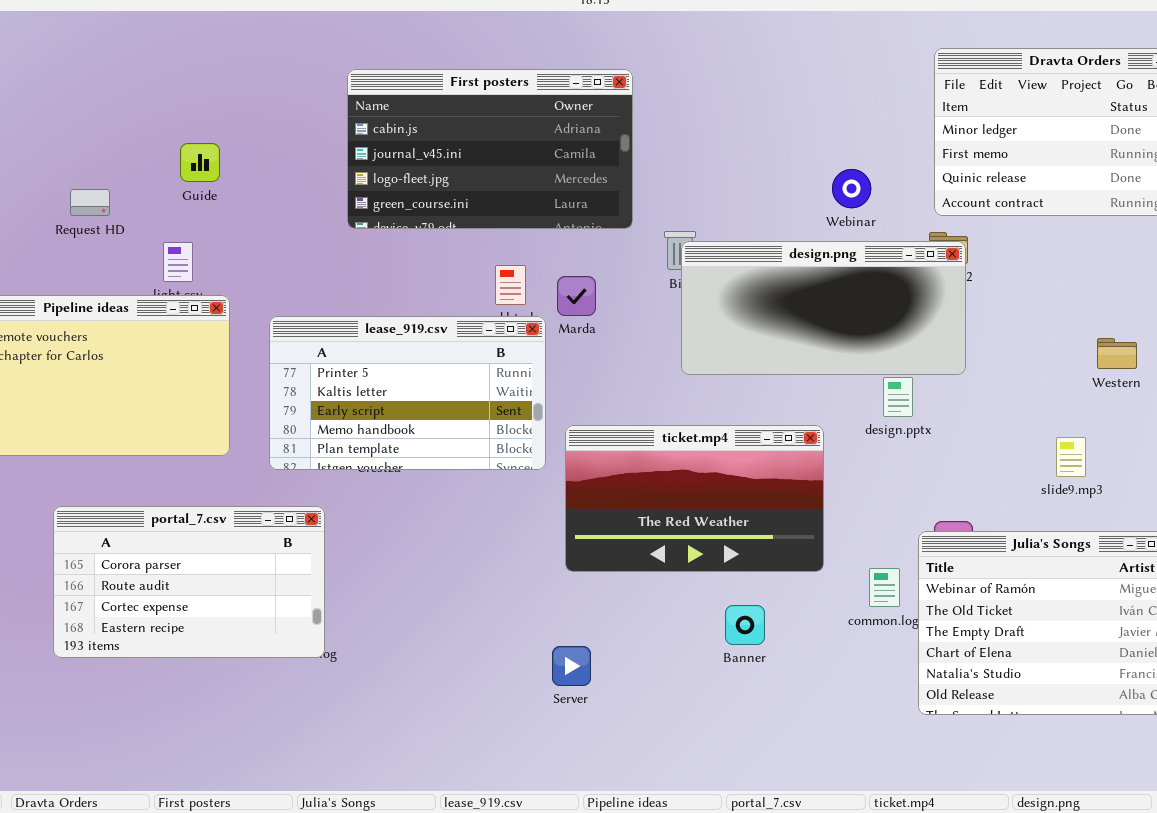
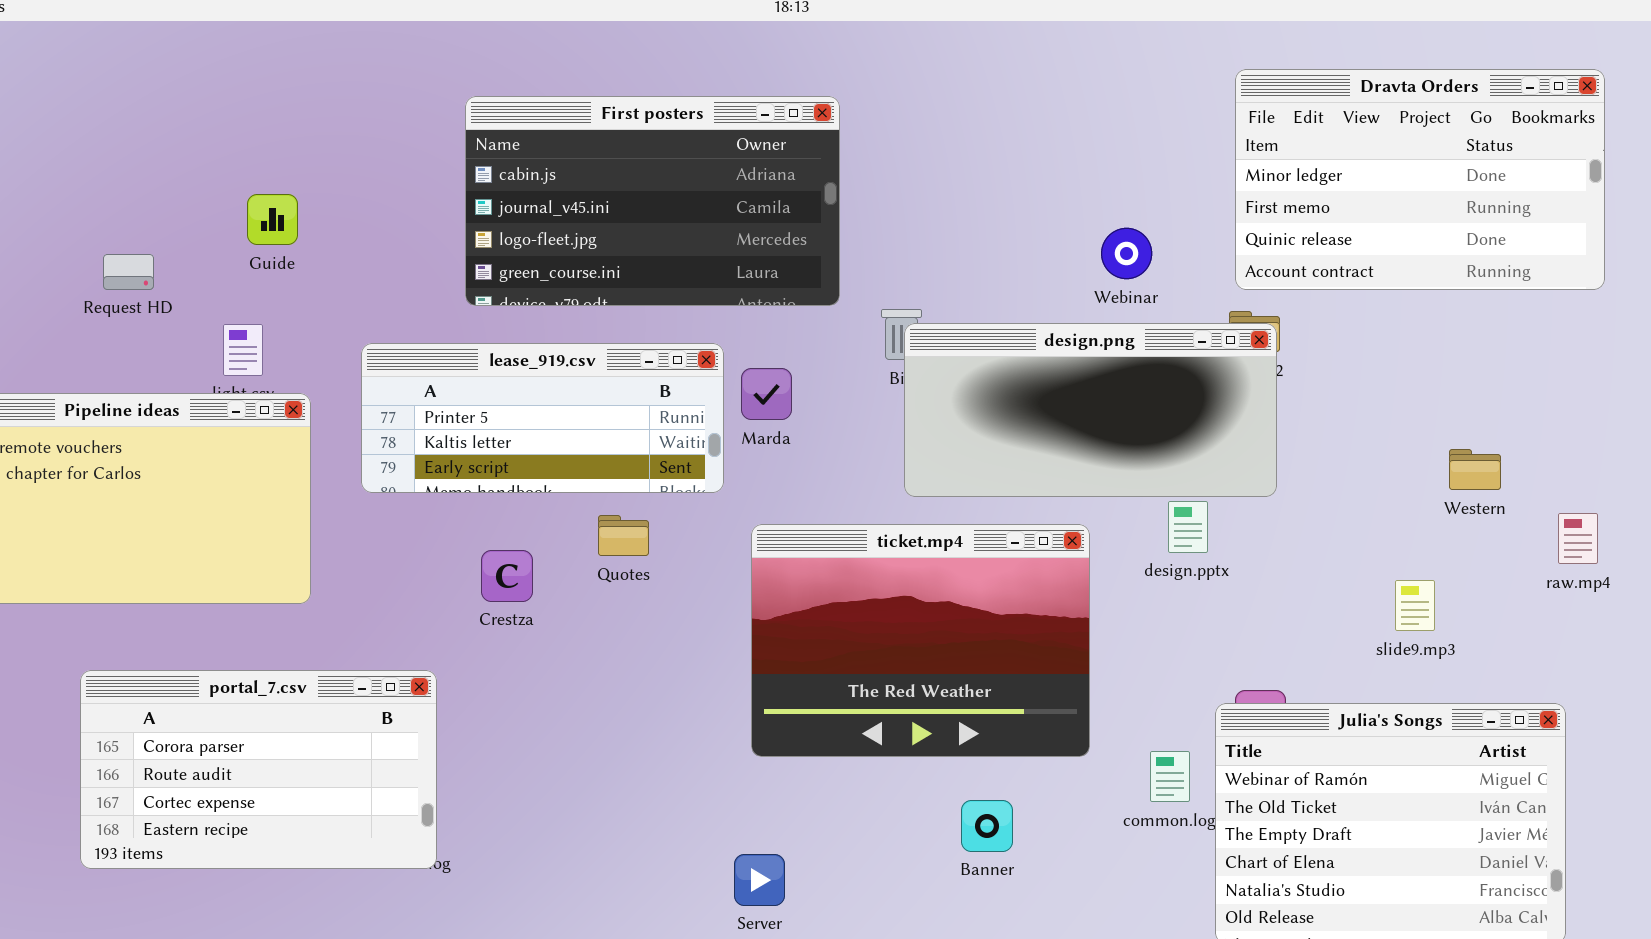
lease_919.csv: [269,316,546,470] -> [361,343,724,493], moved, resized
ticket.mp4: [565,425,824,572] -> [751,524,1090,757], resized

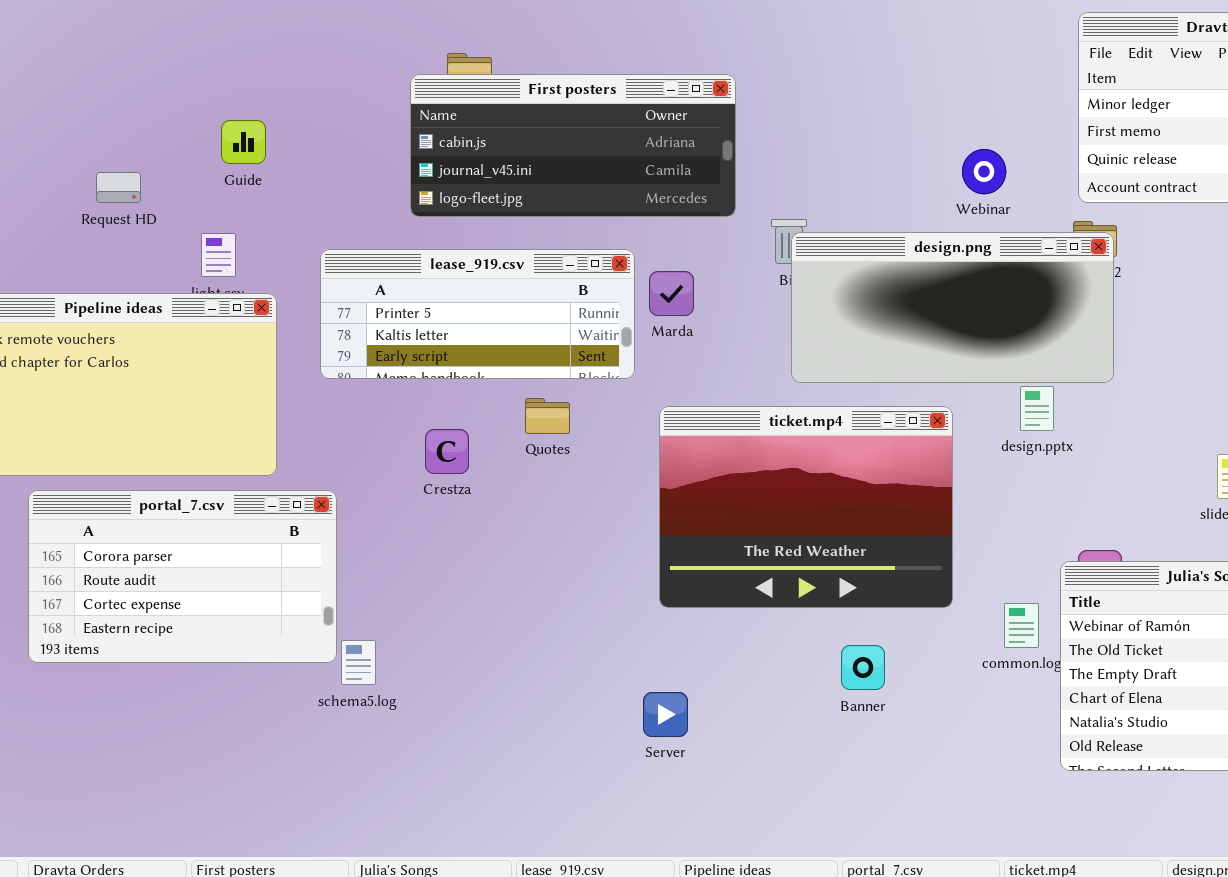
First posters: [465,96,840,306] -> [410,74,736,217], resized
portal_7.csv: [80,670,437,869] -> [28,490,337,663], moved

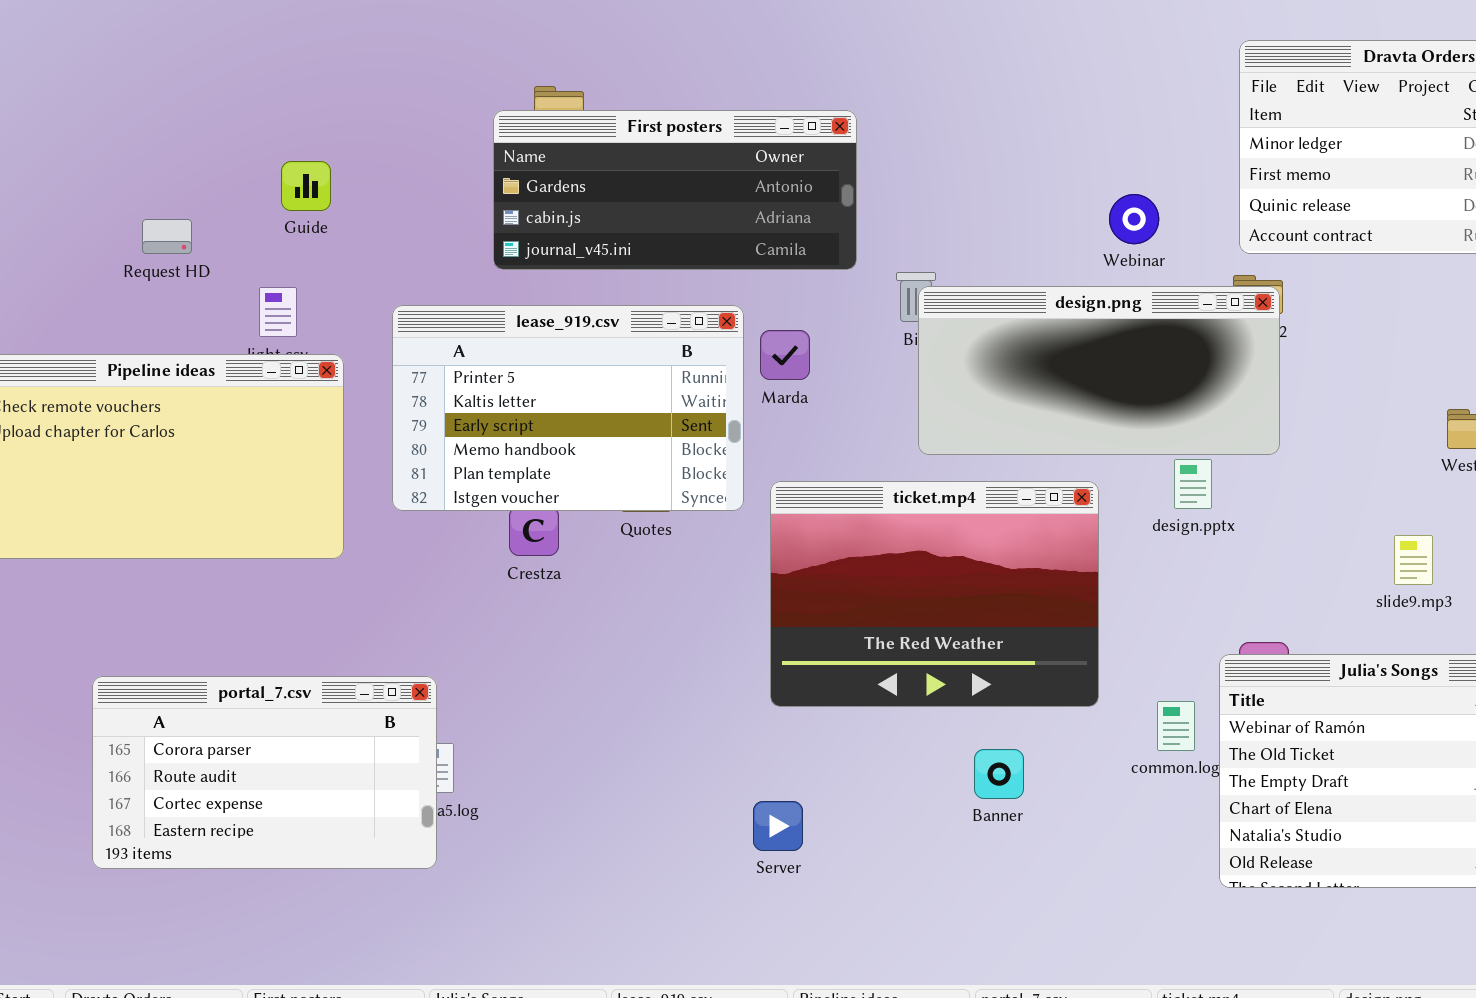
First posters: [410,74,736,217] -> [493,110,857,270], scrolled up 1 row
lease_919.csv: [320,249,635,379] -> [392,305,744,511], resized
portal_7.csv: [28,490,337,663] -> [92,676,437,869], moved

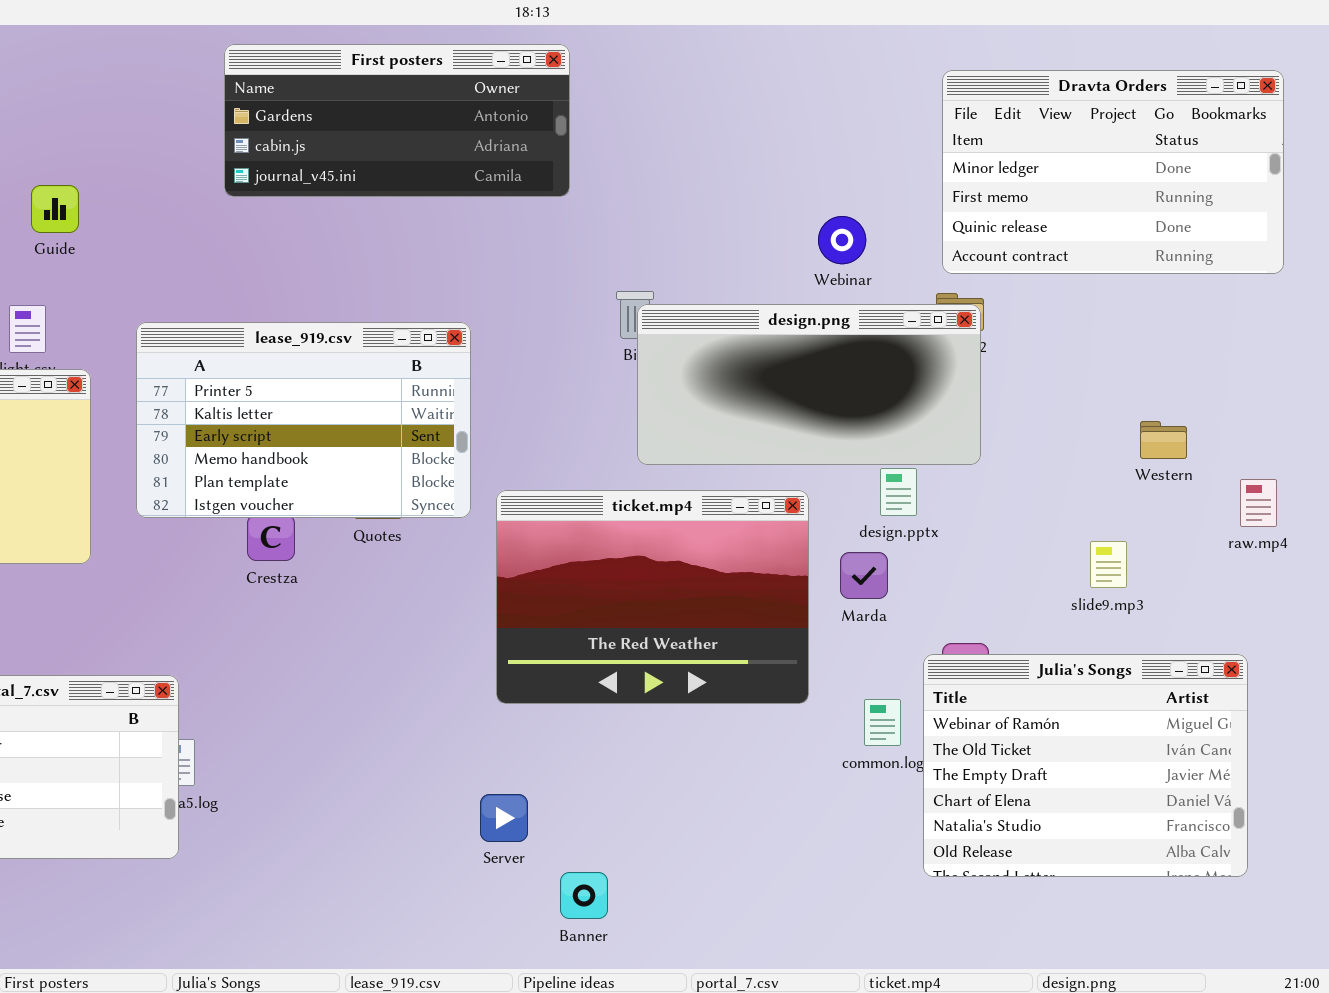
First posters: [493,110,857,270] -> [224,44,570,197], moved
Marda: [760,330,810,380] -> [840,552,888,599], moved
Banner: [974,749,1024,799] -> [560,872,608,919], moved

